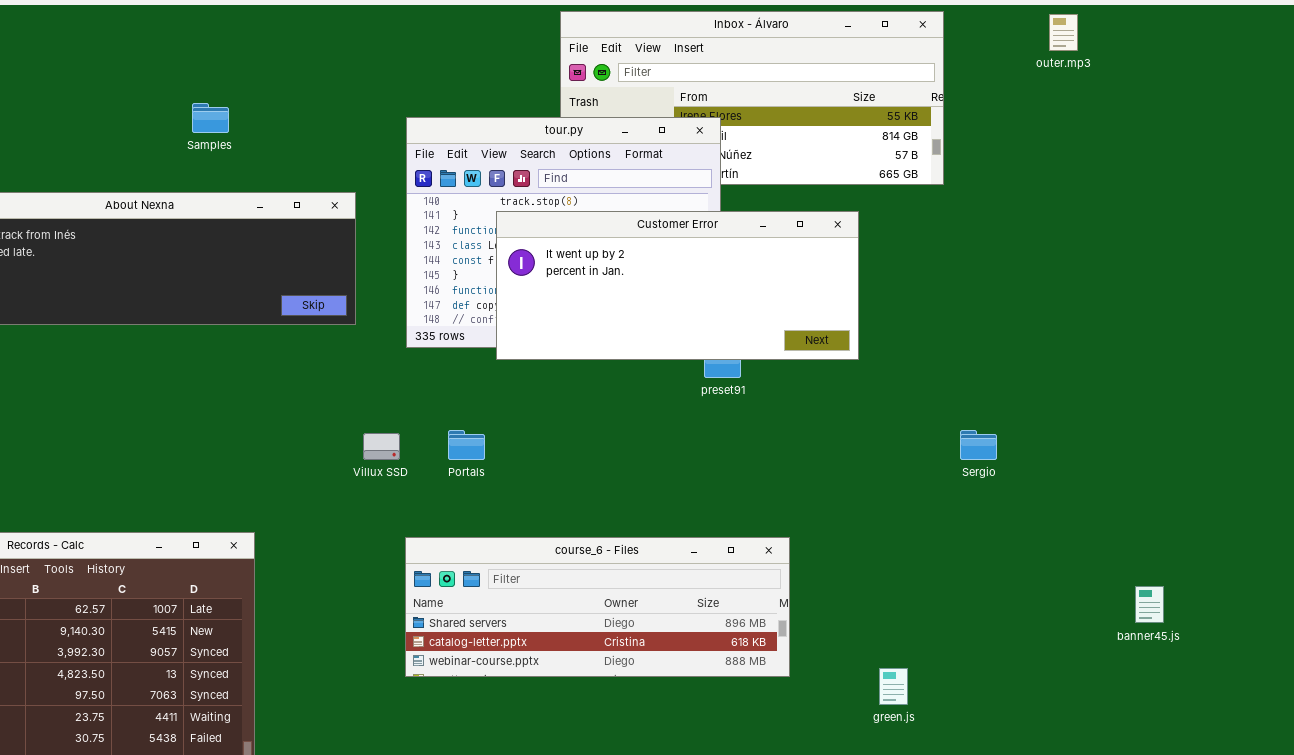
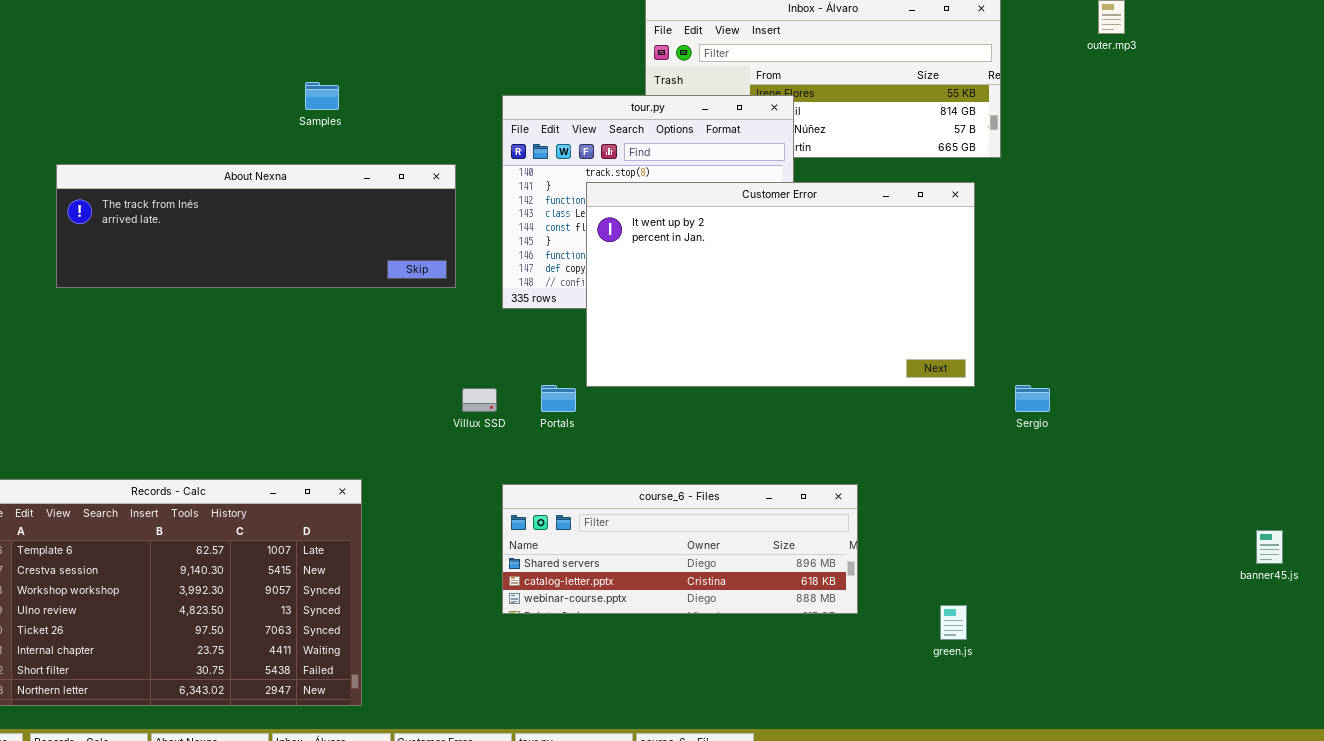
Customer Error: [496,211,859,360] -> [586,182,975,387], resized
banner45.js: [1135,586,1164,623] -> [1256,530,1283,564], moved

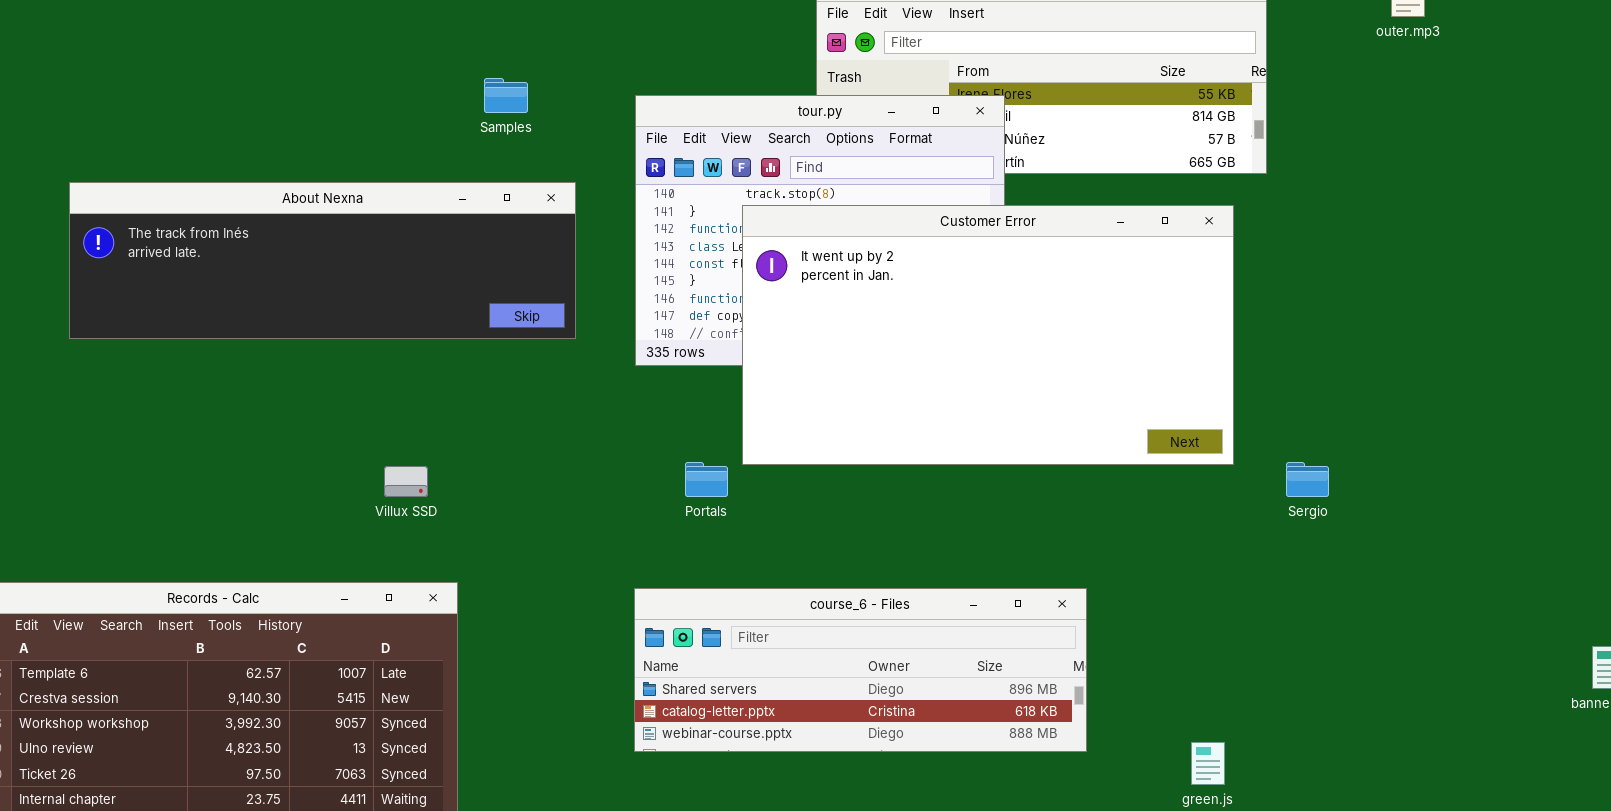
Samples: [305,82,339,110] -> [484,78,528,113], moved
Villux SSD: [462,388,497,412] -> [384,466,428,497], moved

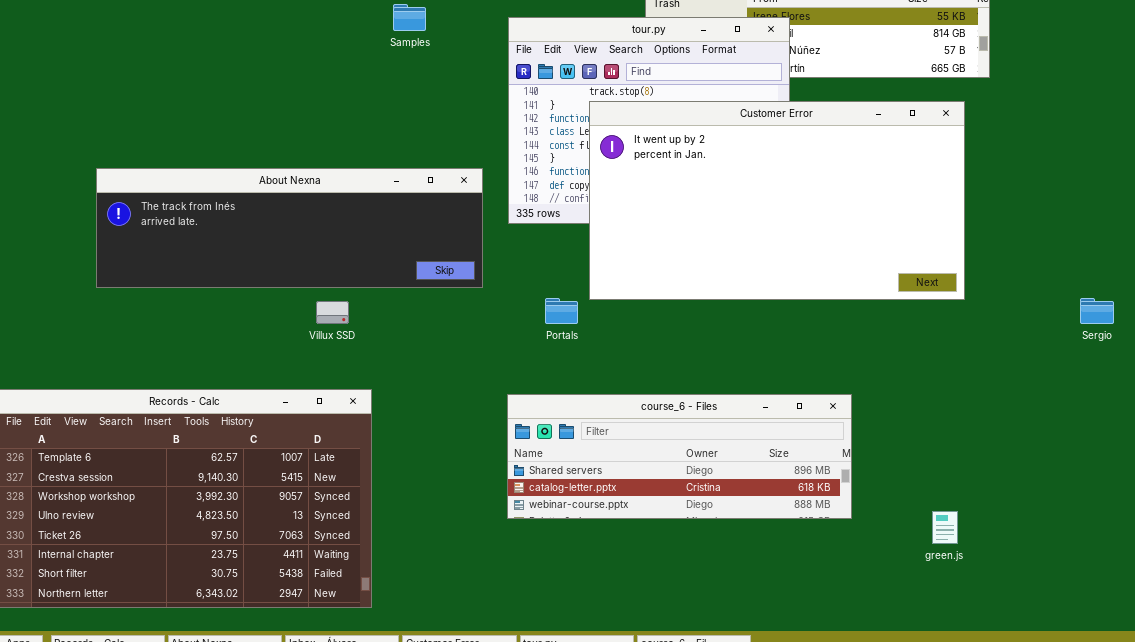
About Nexna: [69,182,576,339] -> [96,168,483,288], moved
Sergio: [1286,462,1329,497] -> [1080,298,1114,324], moved

